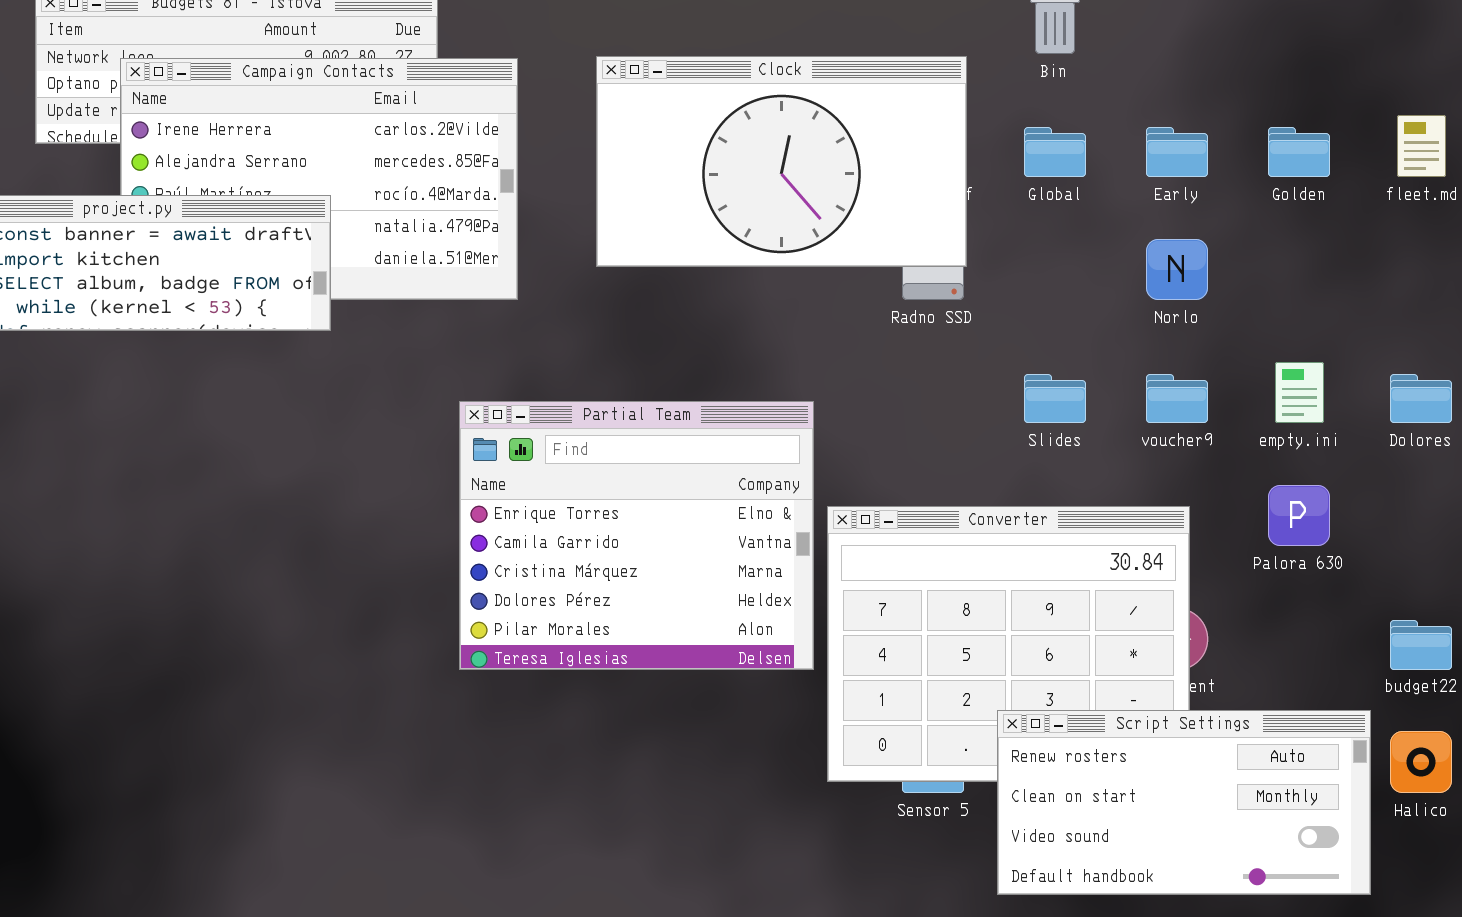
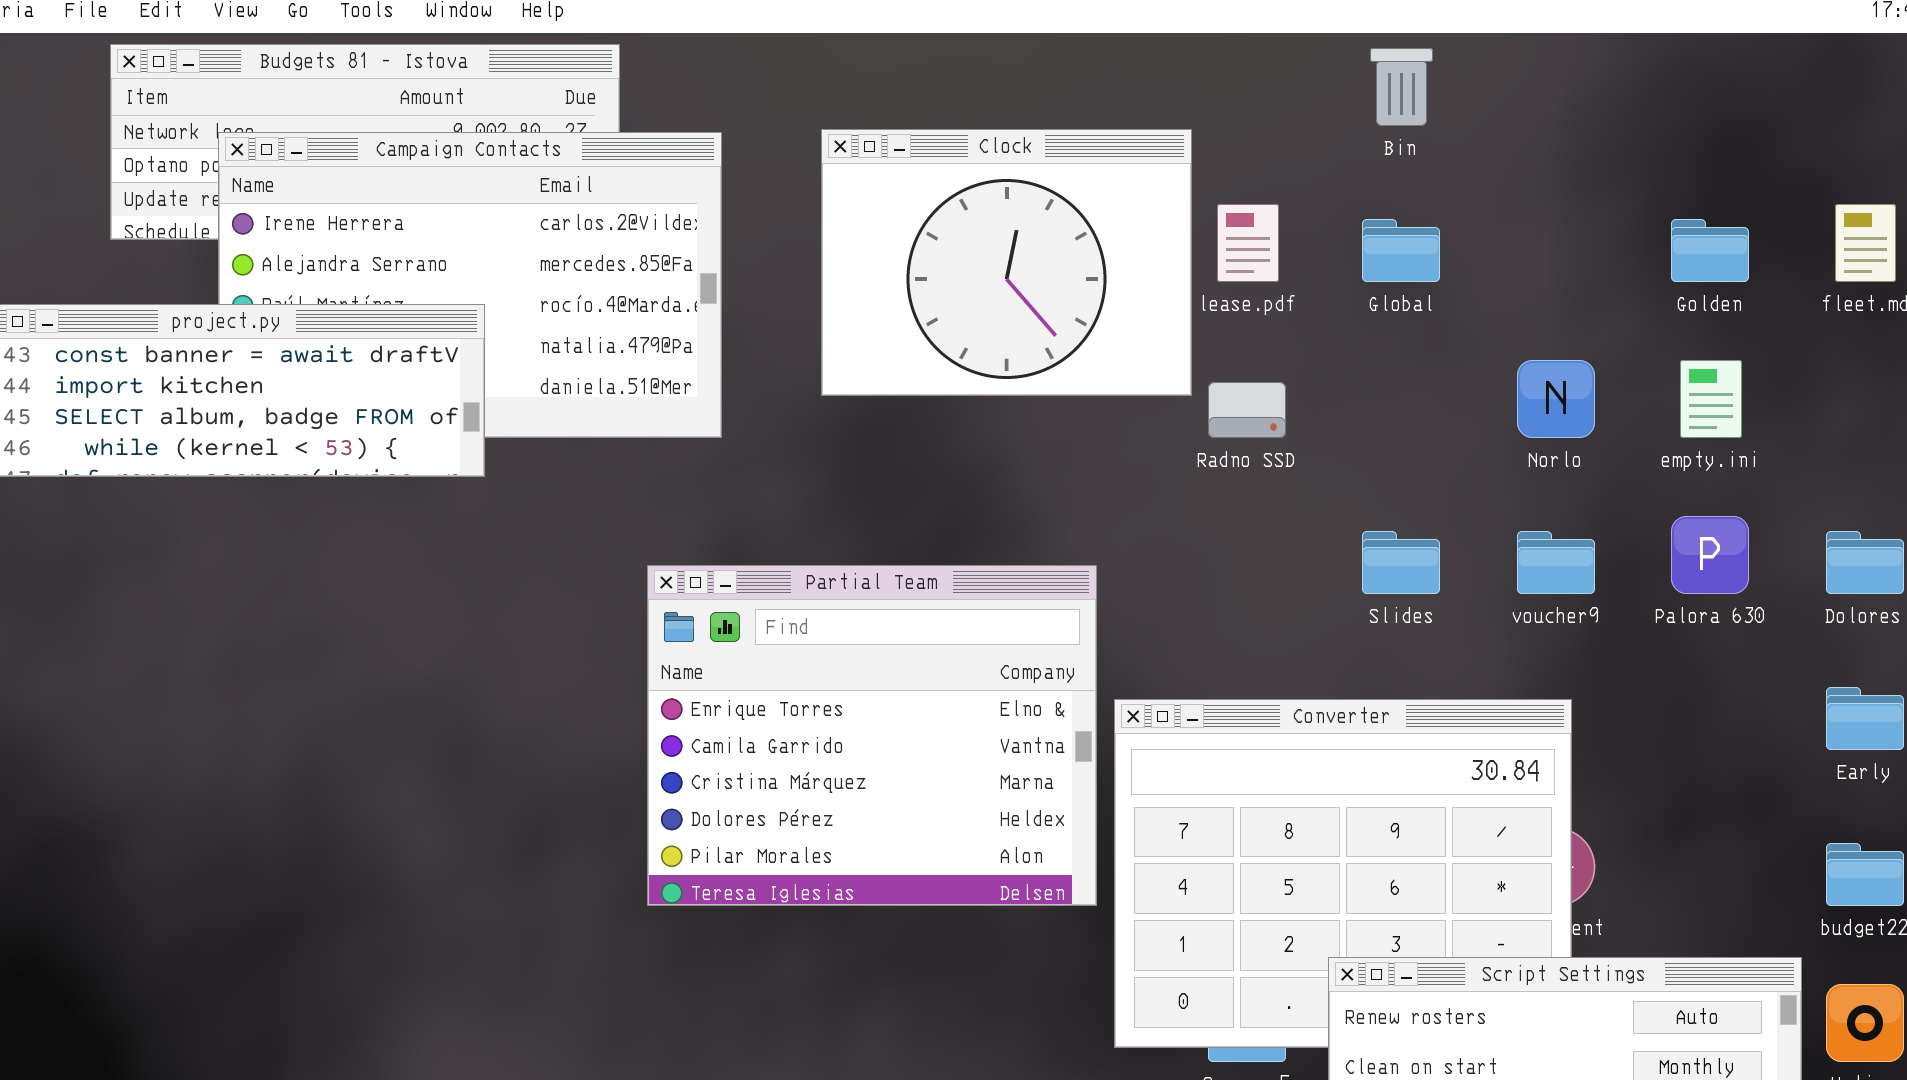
Clock: [596,56,967,267] -> [821,129,1192,396], resized
Early: [1146,127,1208,177] -> [1826,687,1904,750], moved
empty.ini: [1275,362,1324,423] -> [1680,360,1742,438], moved
Palora 630: [1268,485,1330,546] -> [1671,516,1749,594], moved

